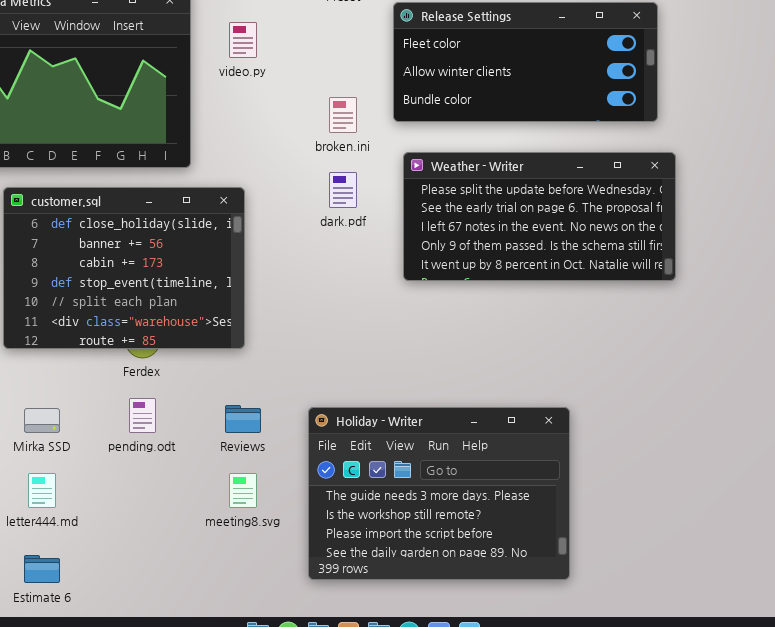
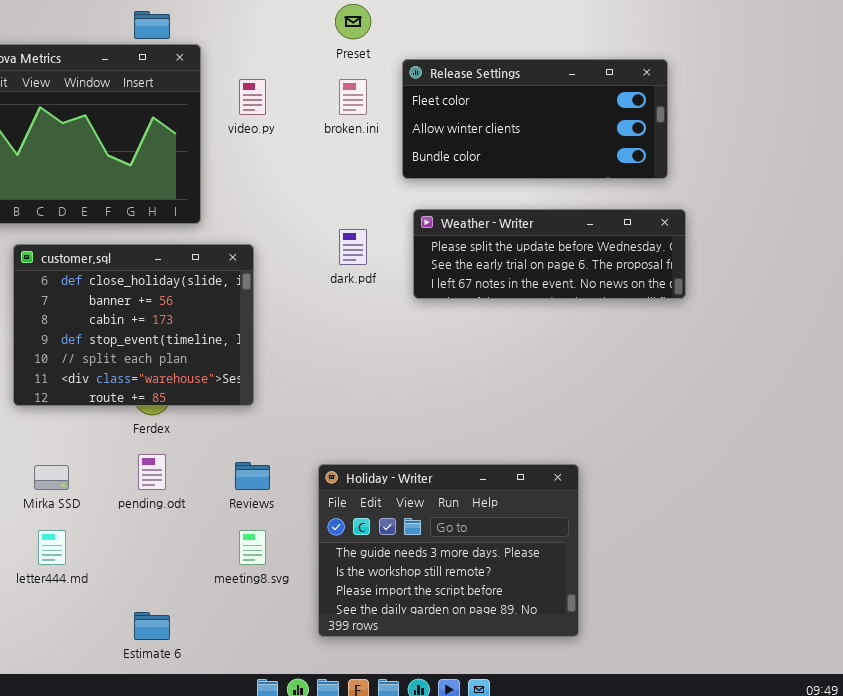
broken.ini: [329,97,357,133] -> [339,79,367,115], moved
Weather - Writer: [403,152,676,281] -> [413,209,686,299], resized
Estimate 6: [24,555,60,583] -> [134,612,170,640], moved

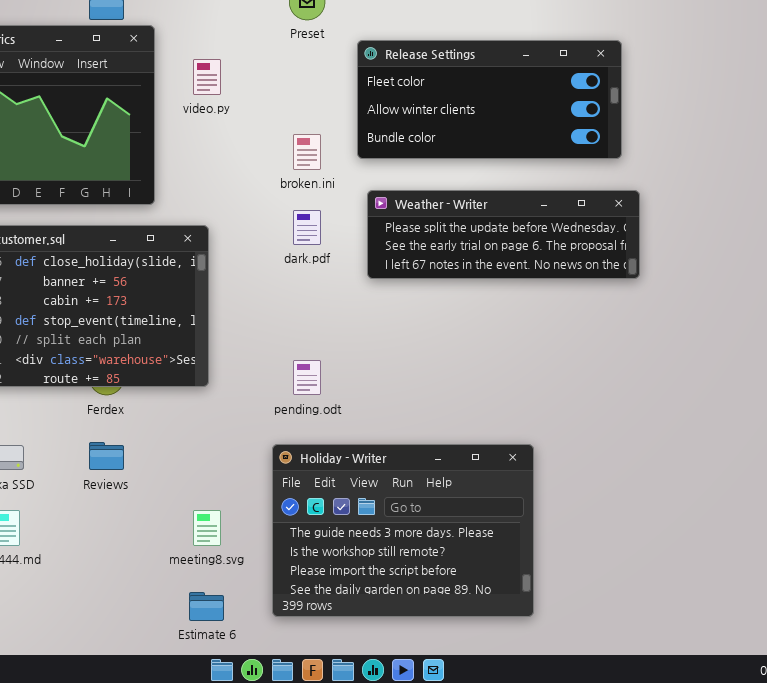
broken.ini: [339,79,367,115] -> [293,134,321,170], moved
pending.odt: [138,454,166,490] -> [293,360,321,395], moved
Reviews: [235,462,270,490] -> [89,442,124,470], moved
Estimate 6: [134,612,170,640] -> [189,592,224,621], moved

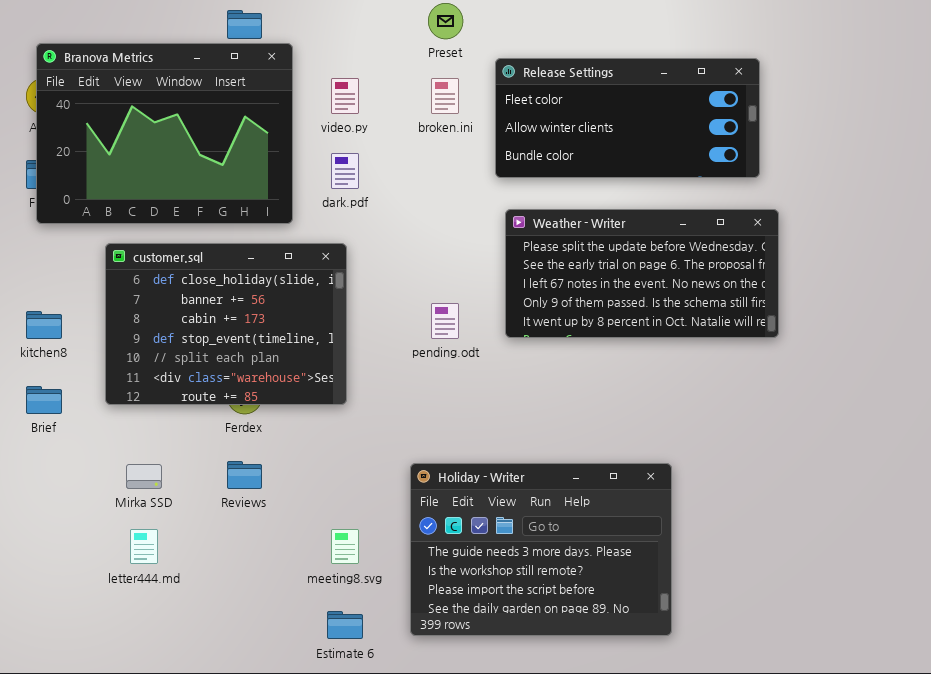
broken.ini: [293,134,321,170] -> [431,78,459,114], moved
Weather - Writer: [367,190,640,279] -> [505,209,779,338], resized
dark.pdf: [293,210,321,245] -> [331,153,359,189], moved
pending.odt: [293,360,321,395] -> [431,303,459,339], moved

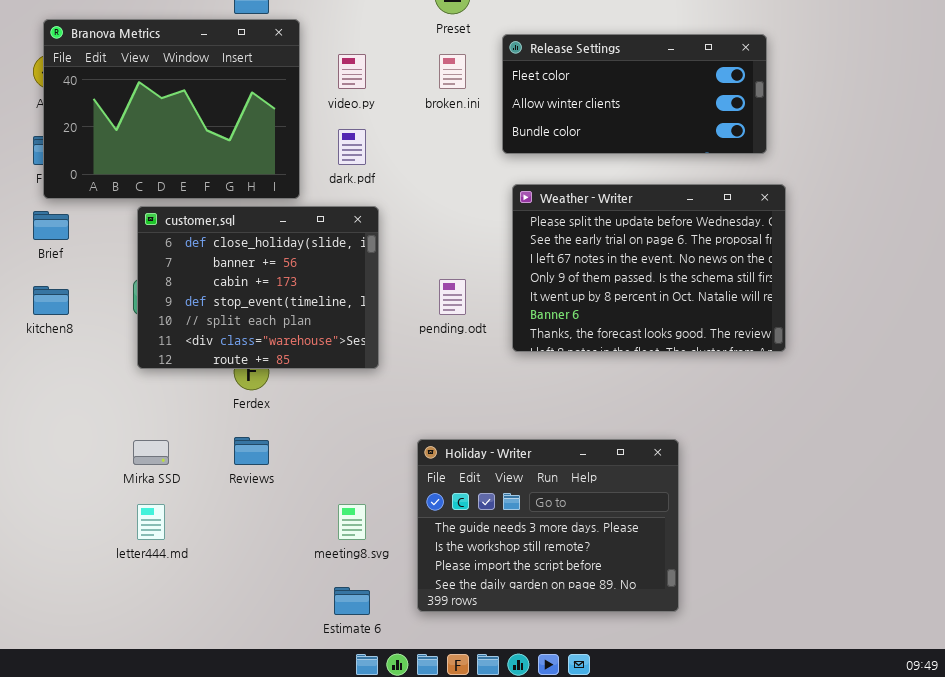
Weather - Writer: [505,209,779,338] -> [512,184,786,352], resized
customer.sql: [105,243,347,405] -> [137,206,379,369], moved
Brief: [26,386,62,414] -> [33,211,69,240], moved

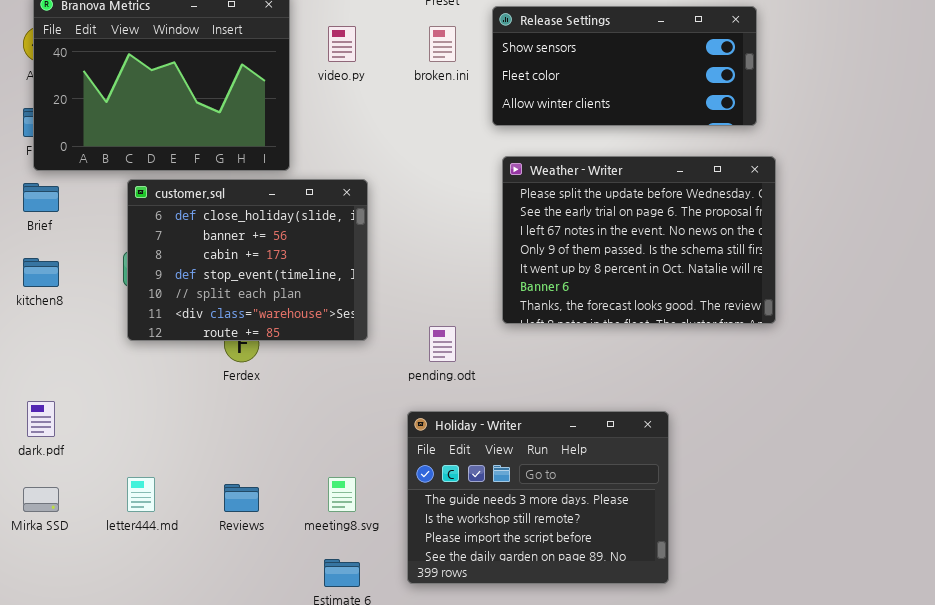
Release Settings: [502,34,767,154] -> [492,6,757,126], scrolled up 1 row
dark.pdf: [338,129,366,165] -> [27,401,55,437], moved
pending.odt: [439,279,466,315] -> [429,326,456,362], moved
Reviews: [234,437,269,465] -> [224,484,259,512], moved
Mirka SSD: [133,440,169,465] -> [23,487,59,512], moved

